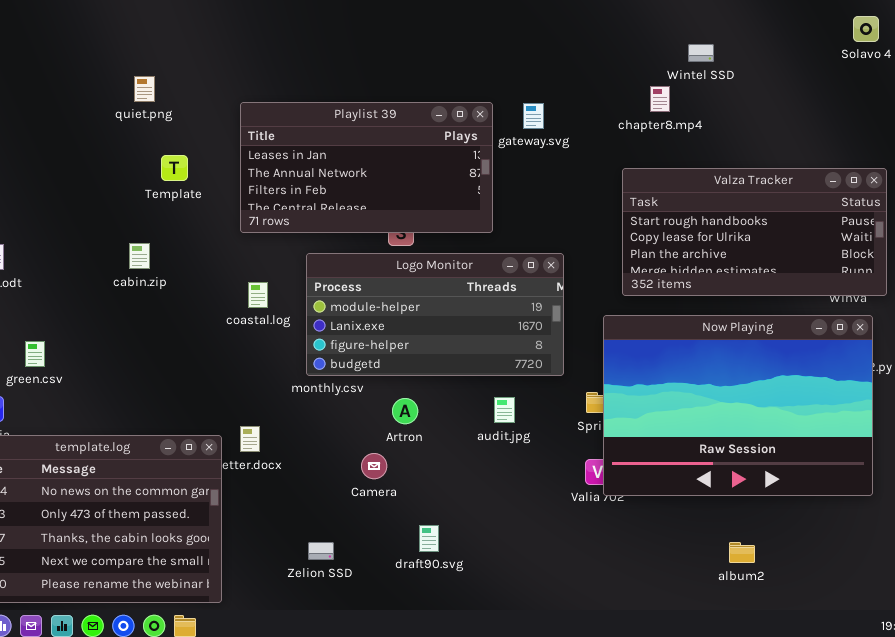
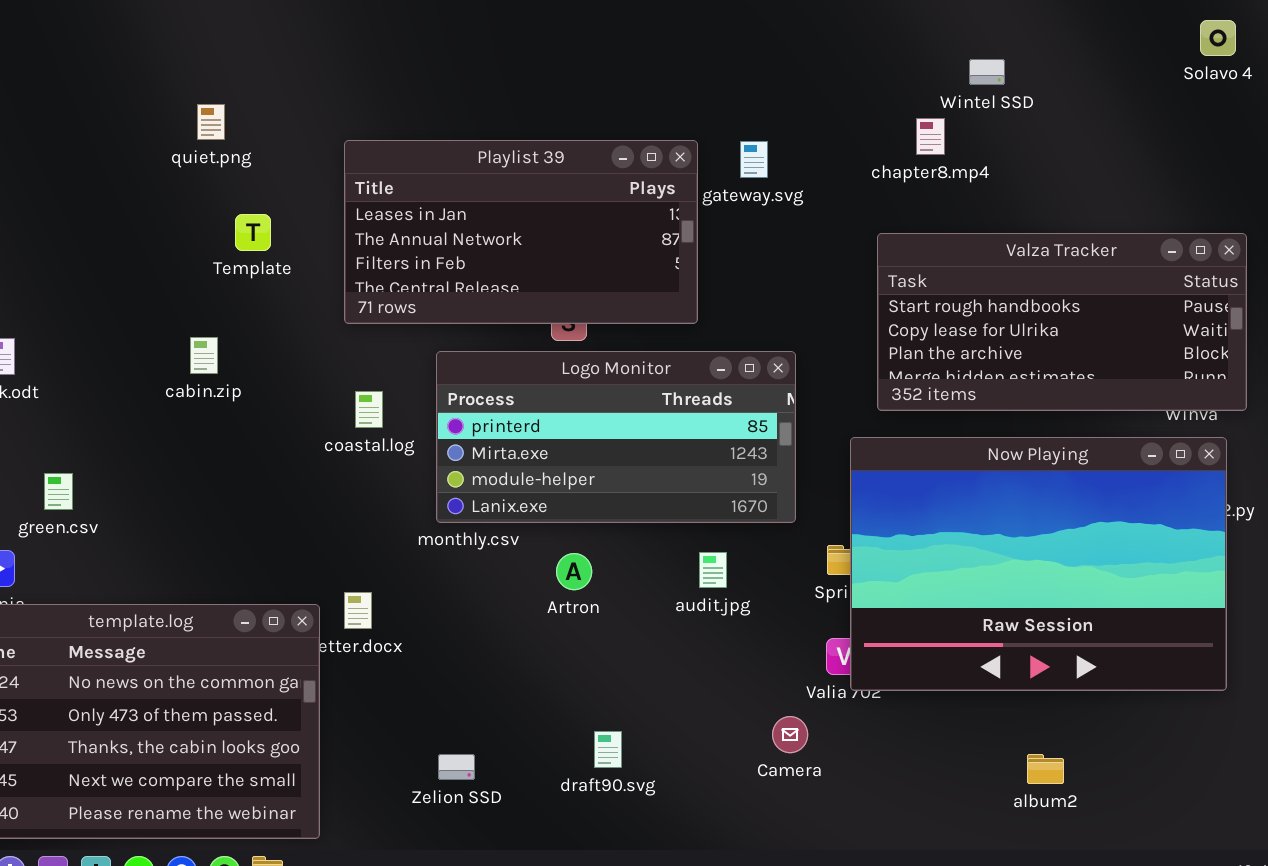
Logo Monitor: [306,253,564,376] -> [436,351,796,523], scrolled up 2 rows
Camera: [361,453,387,479] -> [772,716,808,753], moved

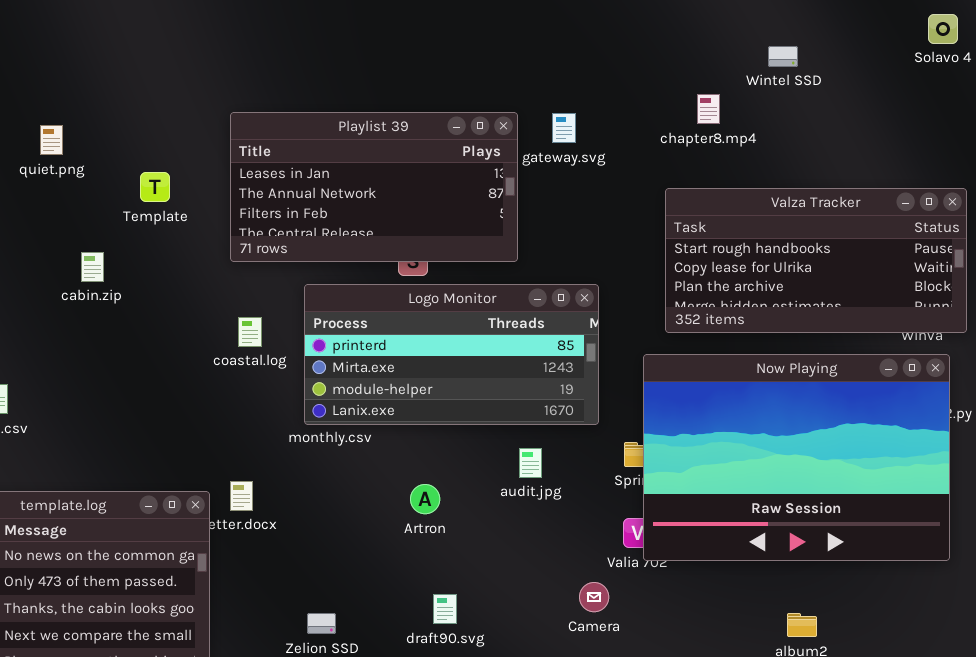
Wintel SSD: [969,59,1005,85] -> [768,46,798,67], moved
quiet.png: [197,104,225,140] -> [40,125,63,155], moved
cabin.zip: [190,337,218,374] -> [81,252,104,282], moved
Artron: [556,553,592,590] -> [410,484,440,514], moved

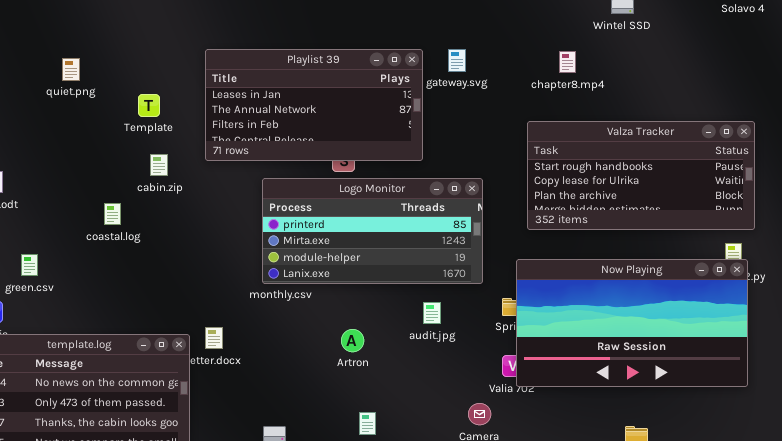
chapter8.mp4: [697,94,720,124] -> [559,51,576,73], moved
Valza Tracker: [665,188,967,333] -> [527,121,755,230], moved
cabin.zip: [81,252,104,282] -> [150,154,168,176], moved
coastal.log: [238,317,262,347] -> [104,203,121,225], moved
Now Playing: [643,354,950,561] -> [516,259,748,387], resized

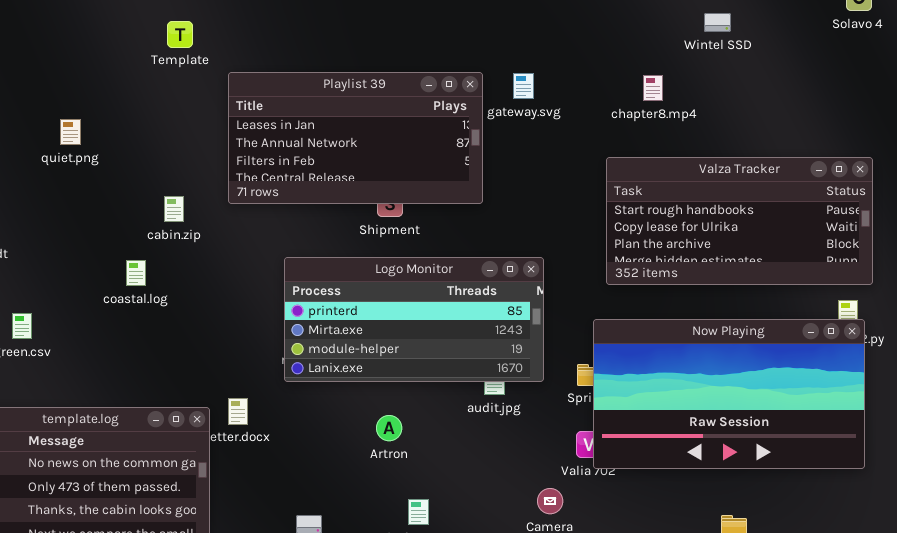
quiet.png: [62,58,80,81] -> [60,119,81,145], moved
Template: [138,94,160,117] -> [167,21,193,48], moved
Logo Monitor: [262,178,483,284] -> [284,257,544,382], moved
coastal.log: [104,203,121,225] -> [126,260,146,286], moved
Artron: [341,329,364,352] -> [376,415,402,441], moved

